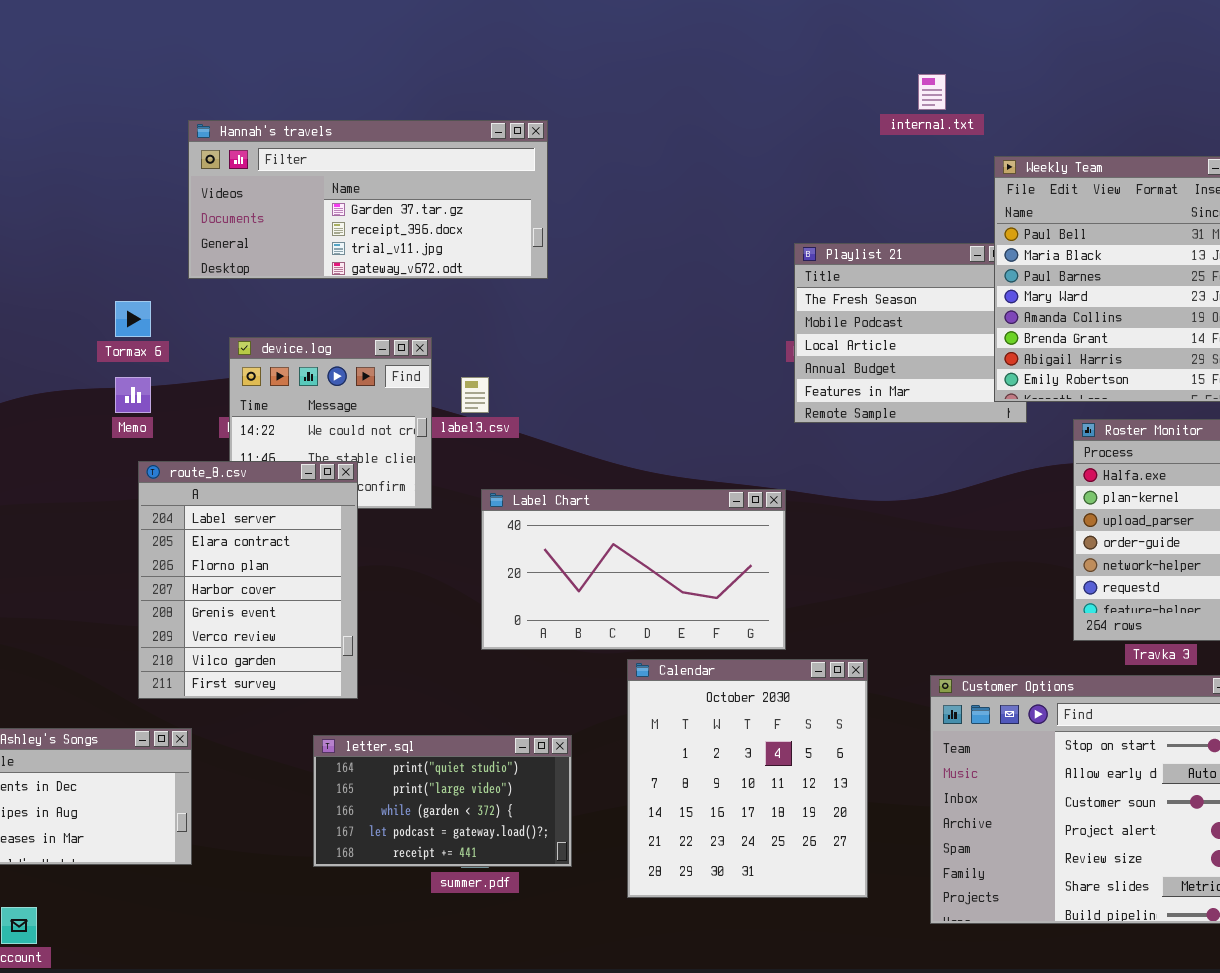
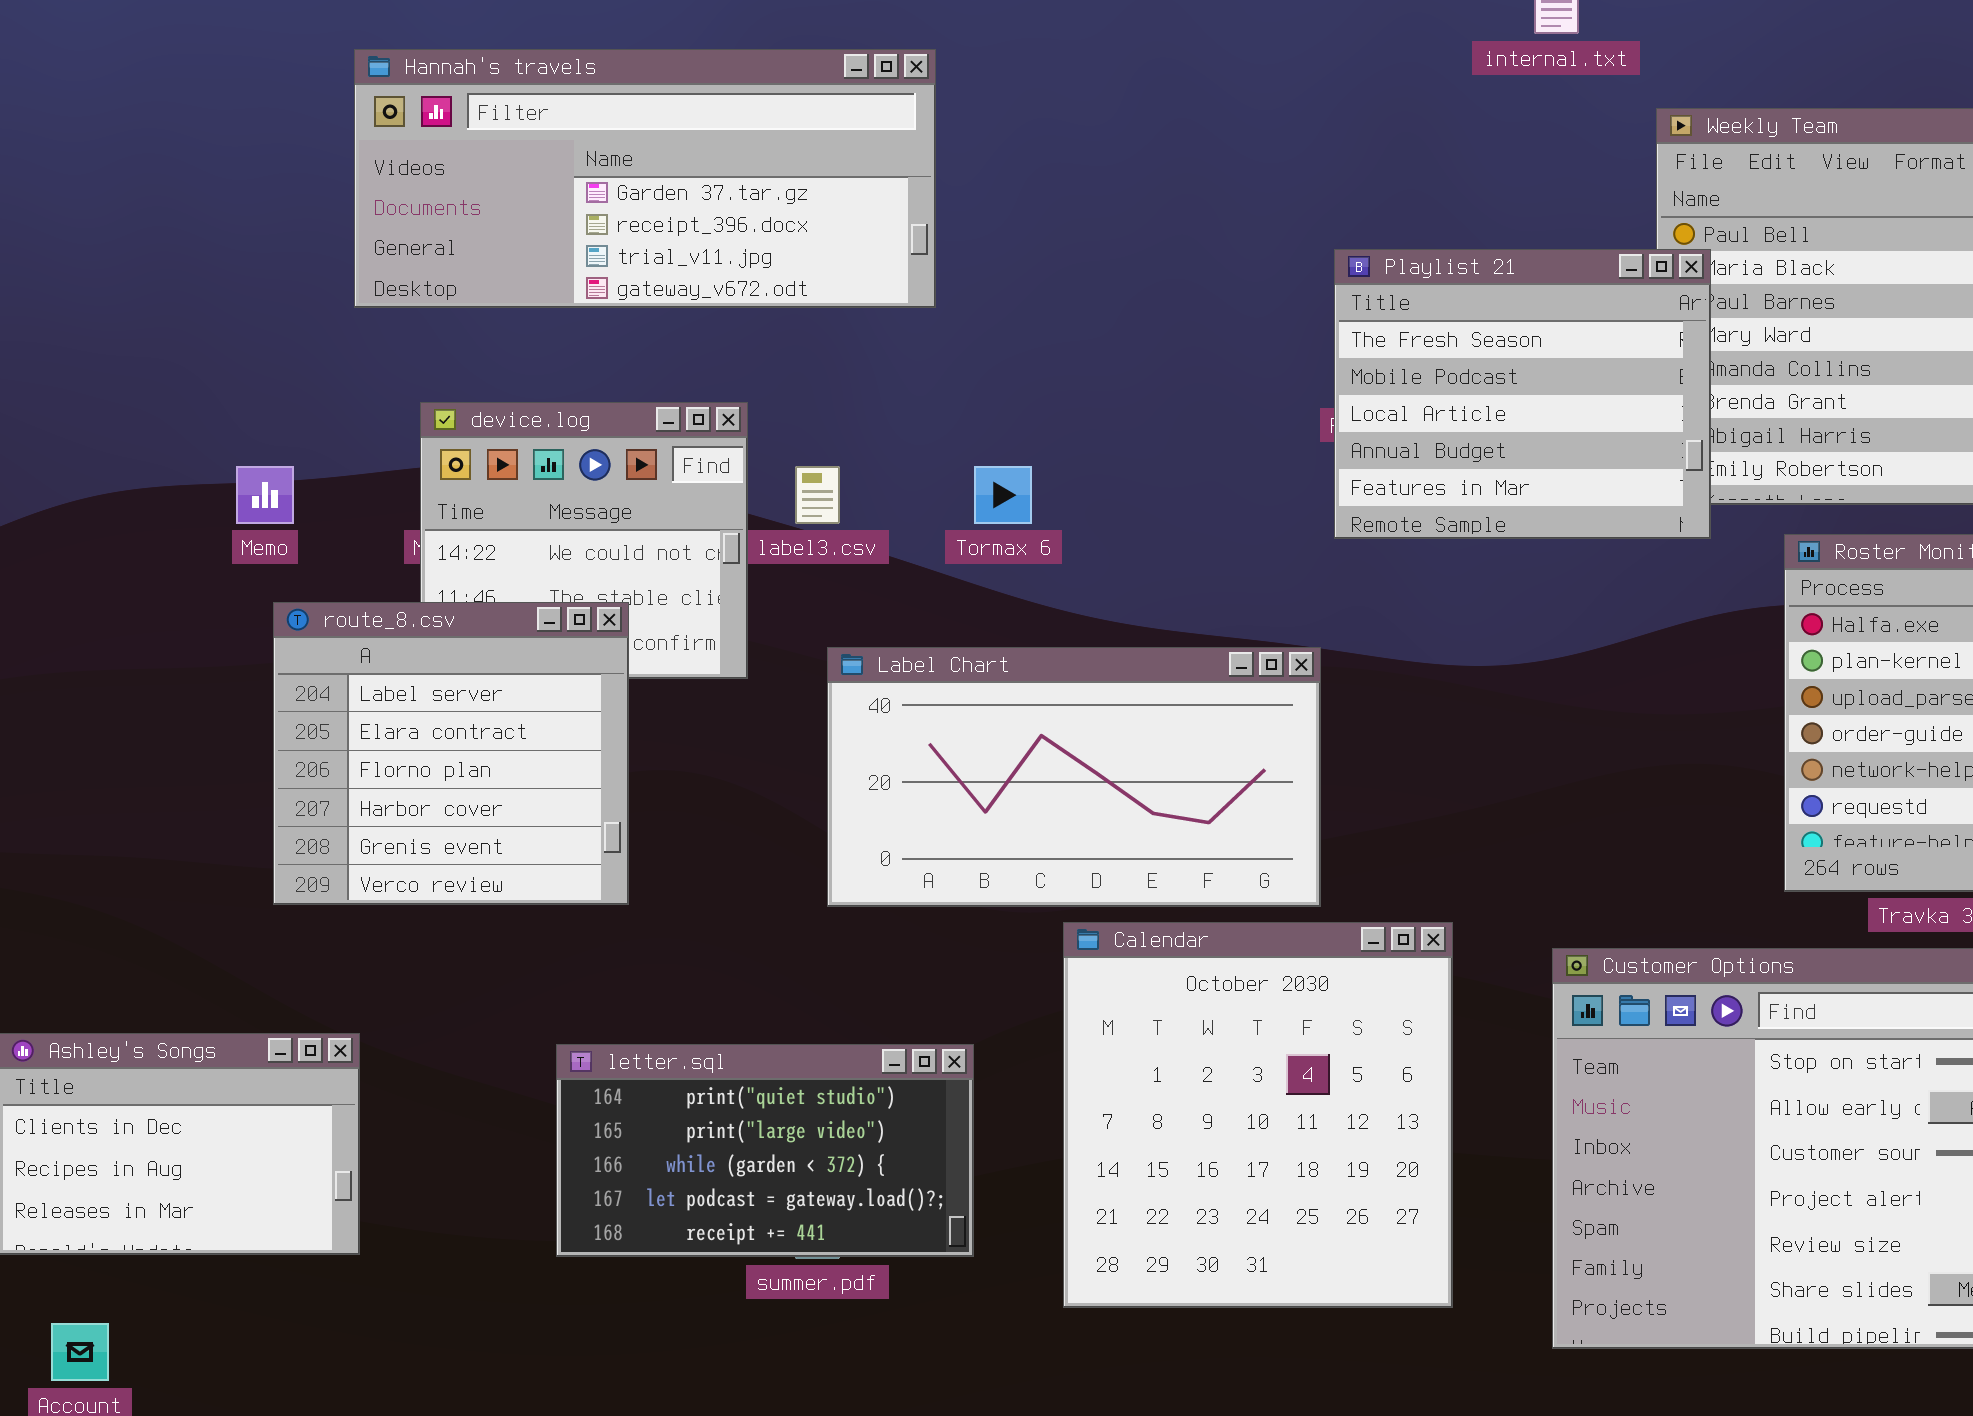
Playlist 21: [794,243,1027,423] -> [1334,249,1711,539], raised
Tormax 6: [115,301,151,337] -> [974,466,1032,524], moved
route_8.csv: [138,461,358,699] -> [273,602,629,905], resized

